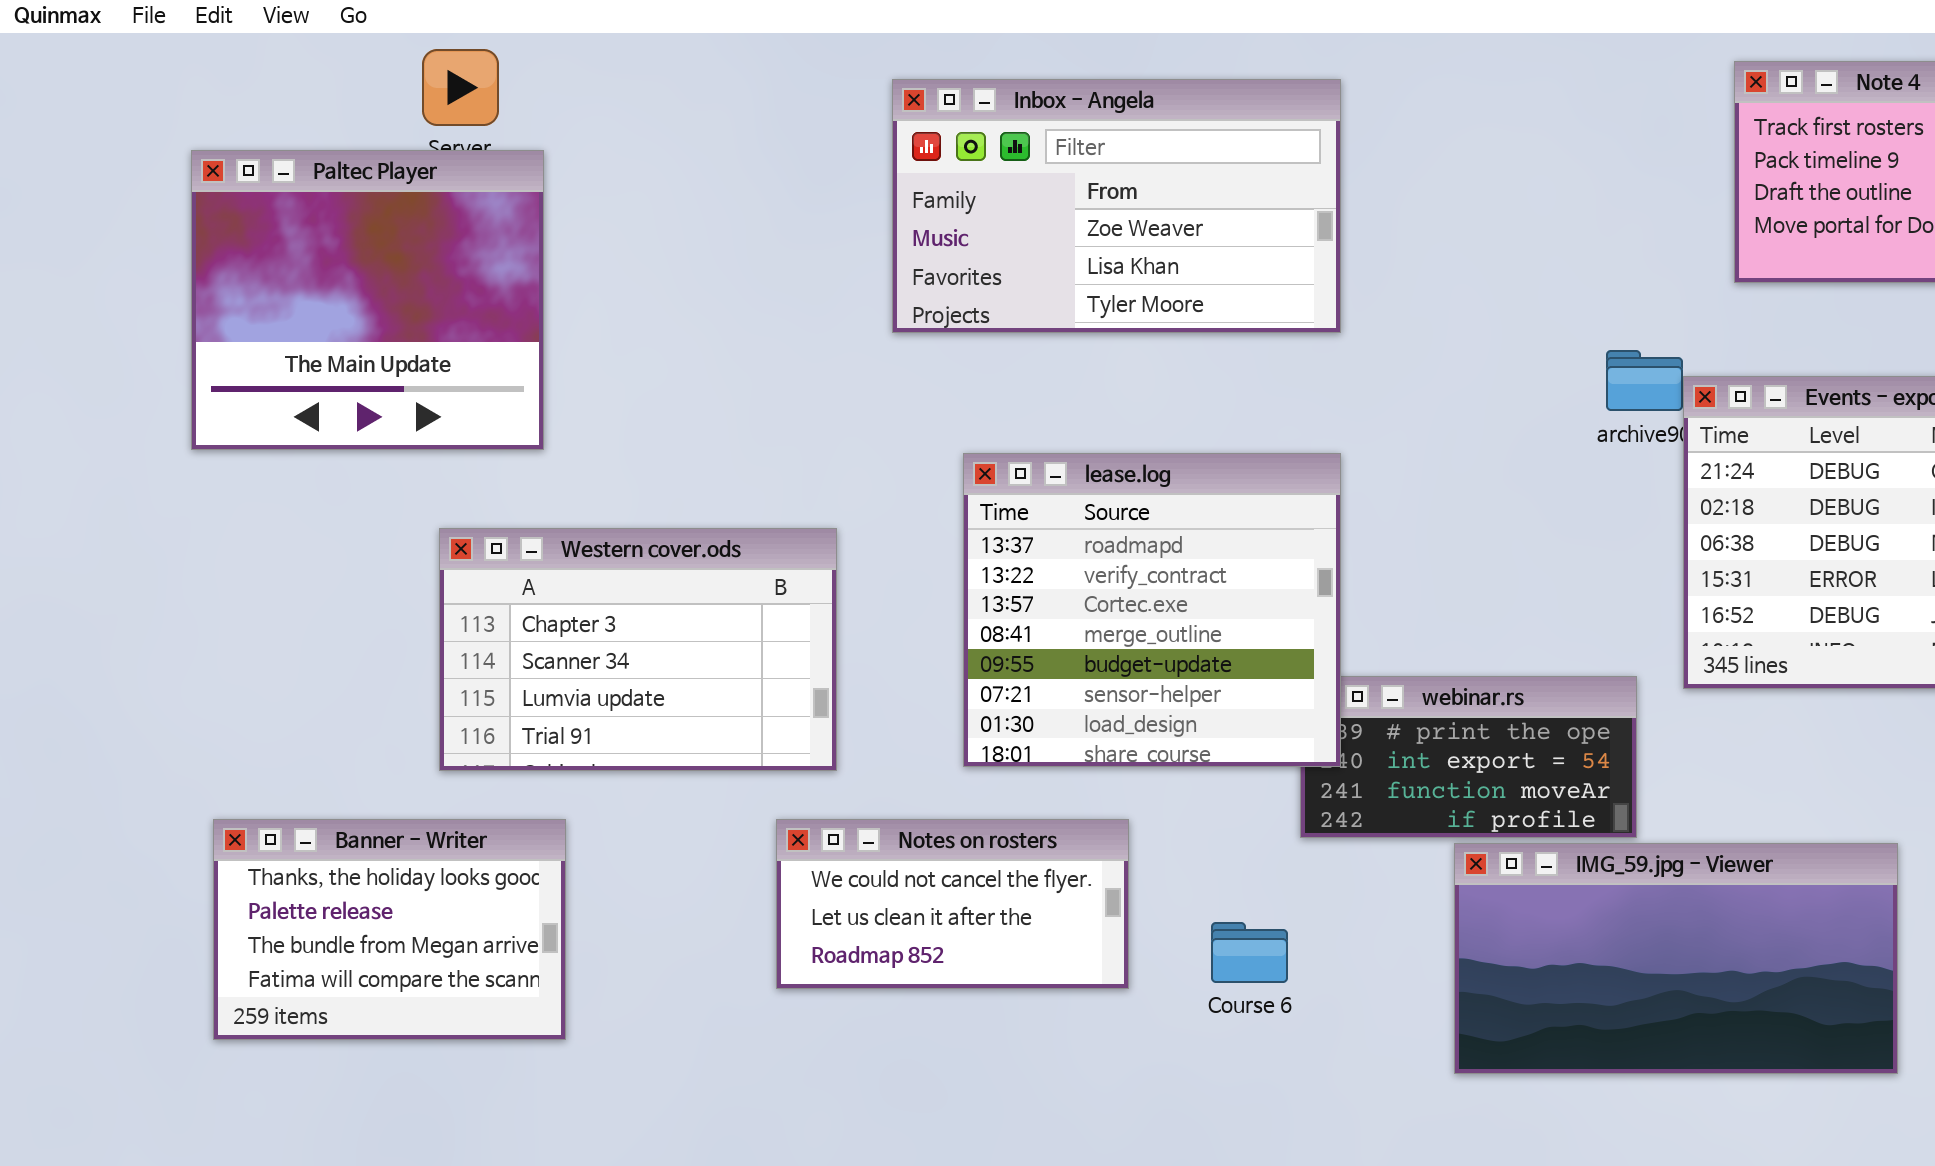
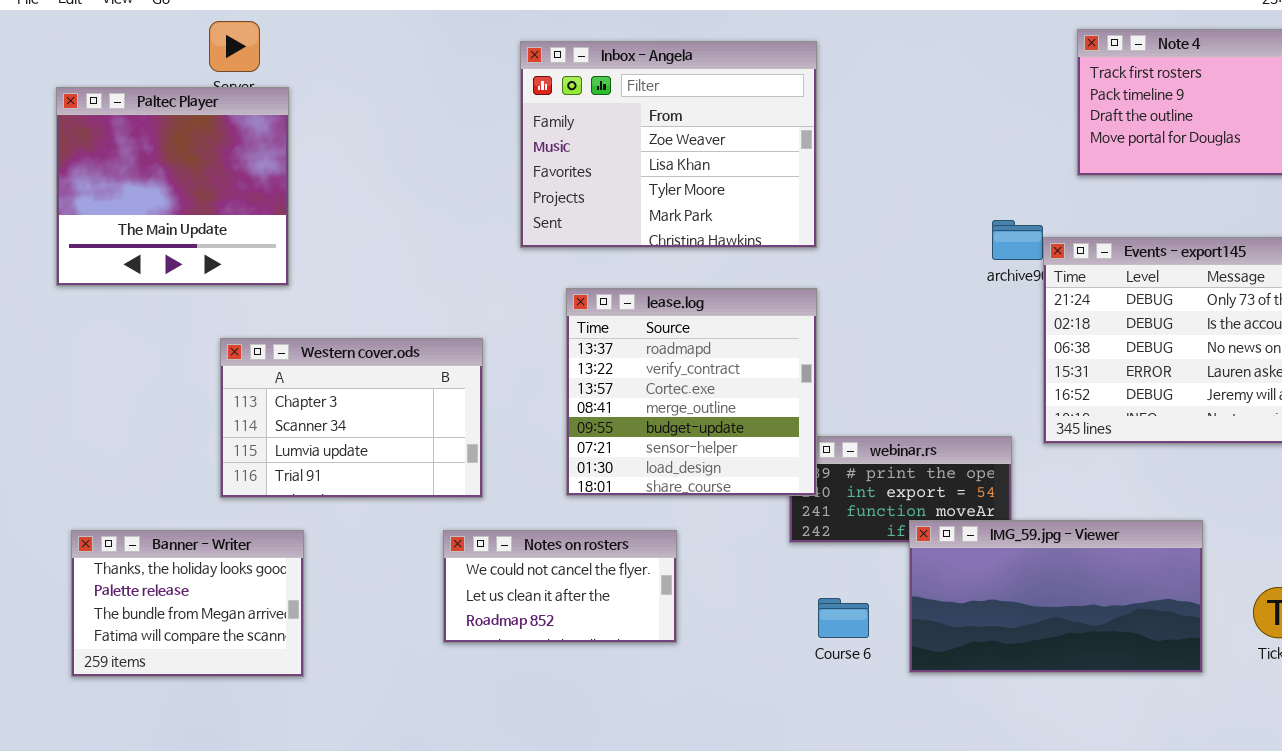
Inbox - Angela: [892,79,1341,333] -> [520,41,817,248], resized
IMG_59.jpg - Viewer: [1454,843,1898,1074] -> [909,520,1203,673], moved
Course 6: [1211,922,1288,983] -> [818,598,869,638], moved

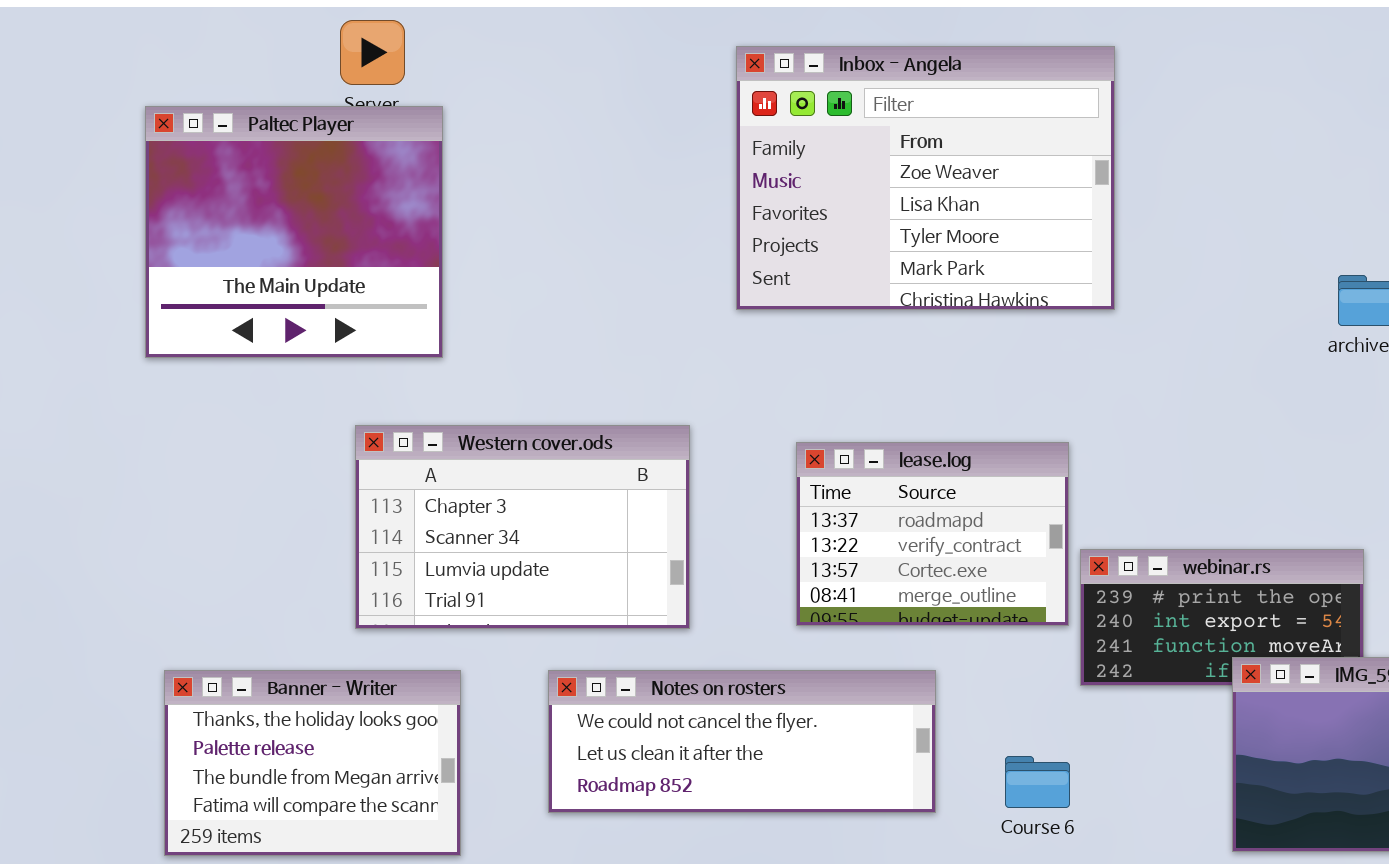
lease.log: [566,288,817,496] -> [796,442,1069,626], resized
Notes on rosters: [443,530,677,643] -> [548,670,936,813], resized
Course 6: [818,598,869,638] -> [1005,756,1070,808], moved

